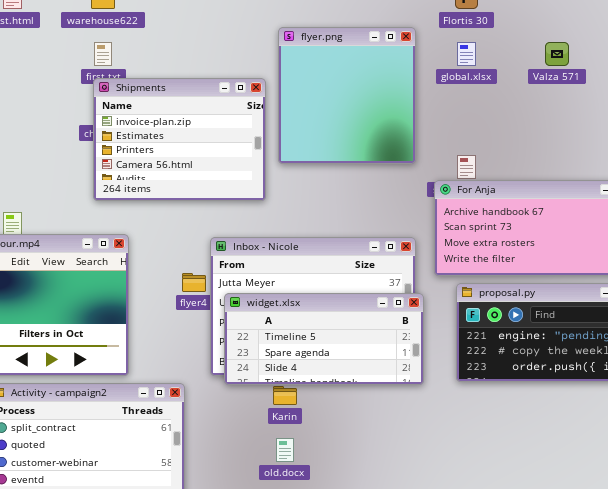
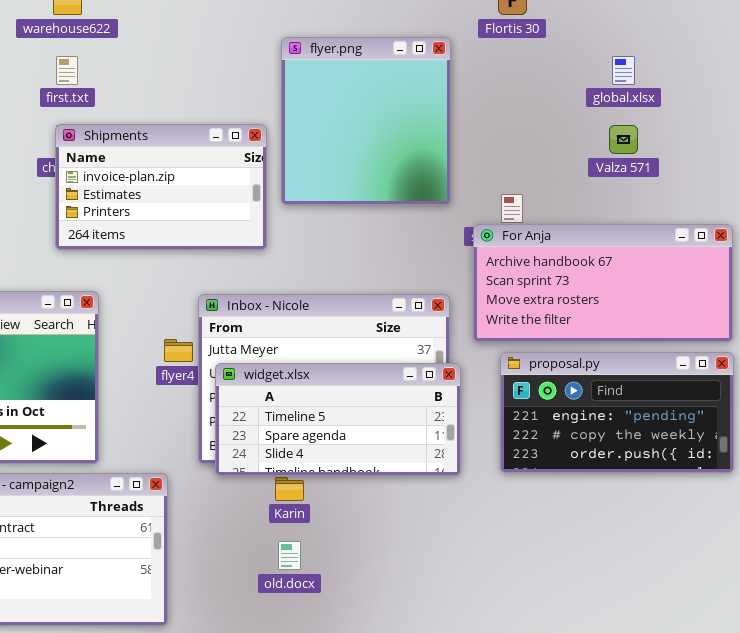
global.xlsx: [457,42,476,66] -> [612,56,635,85], moved
Valza 571: [545,42,569,66] -> [609,125,638,154], moved
Shipments: [93,78,266,201] -> [55,124,267,250], resized

